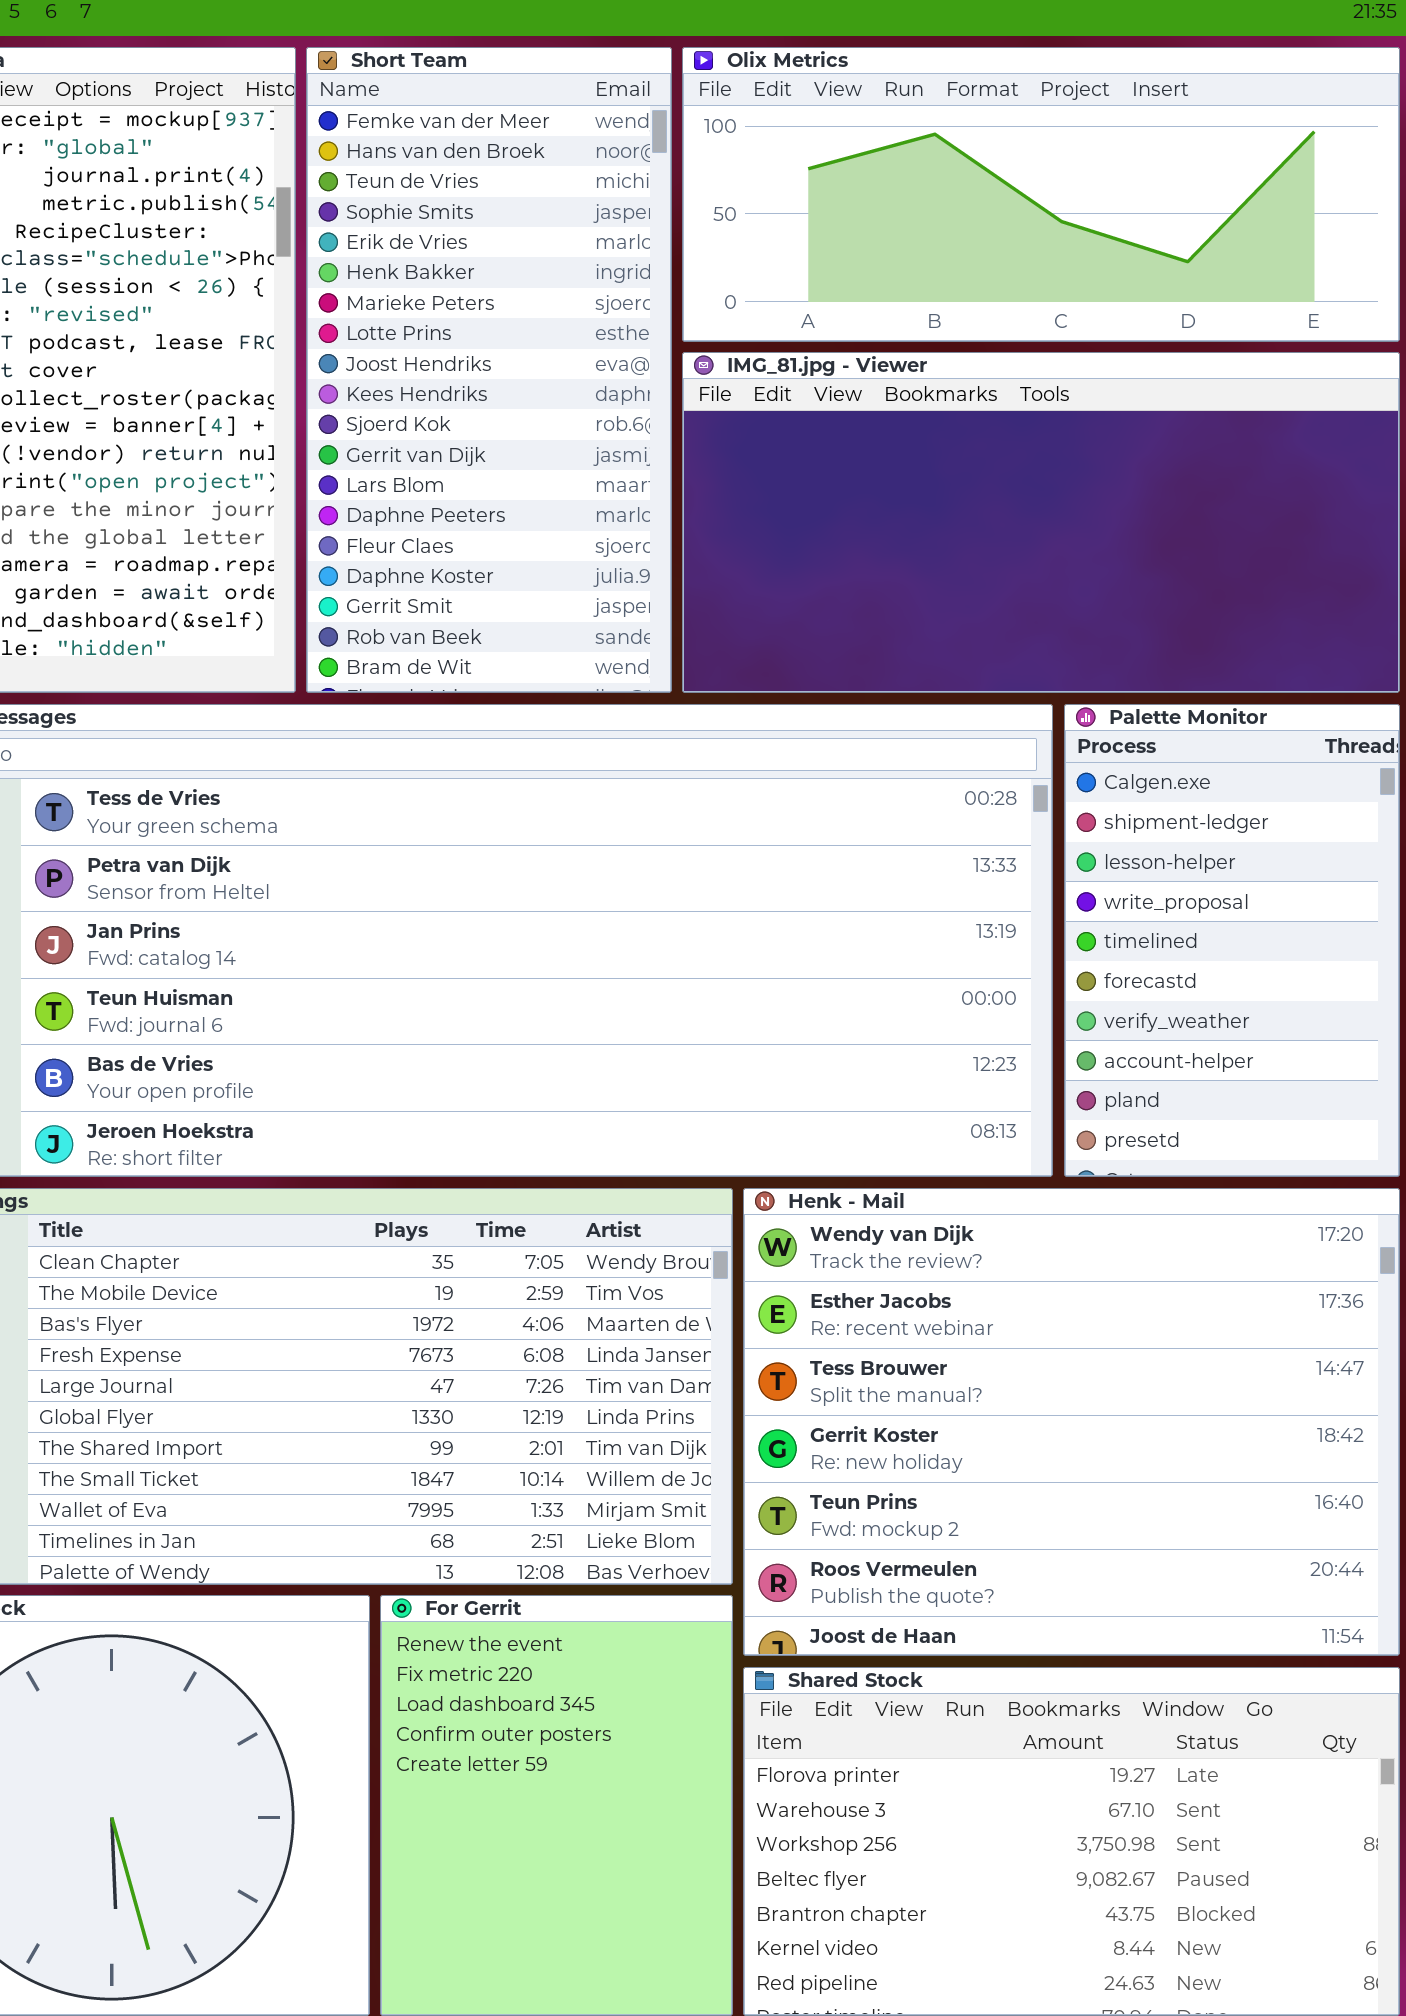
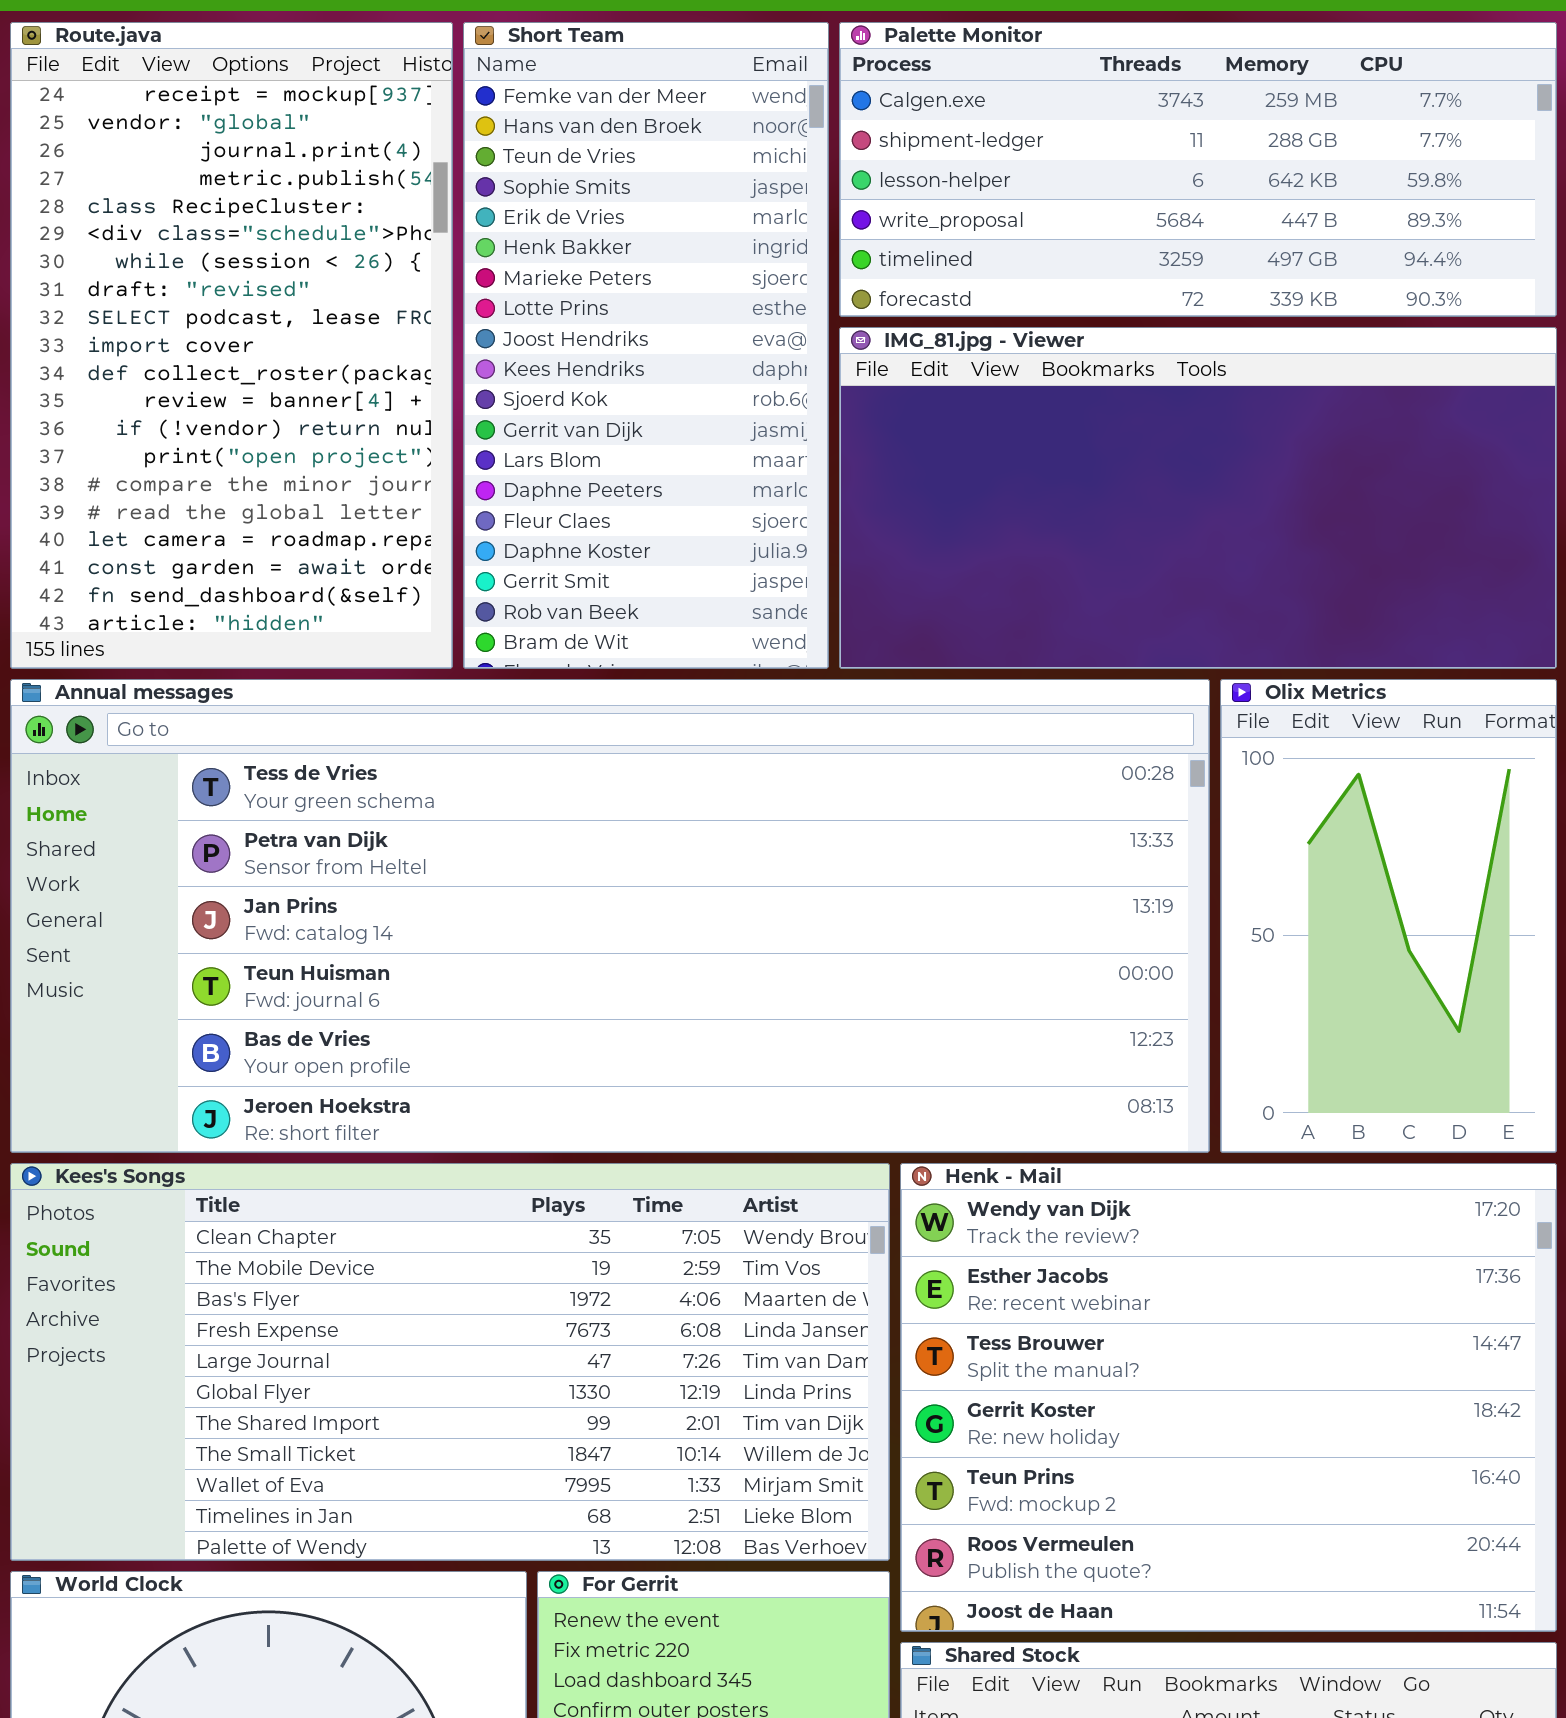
Olix Metrics: [682,47,1400,342] -> [1220,679,1557,1153], moved, resized
Palette Monitor: [1064,704,1400,1177] -> [839,22,1557,317], moved, resized

